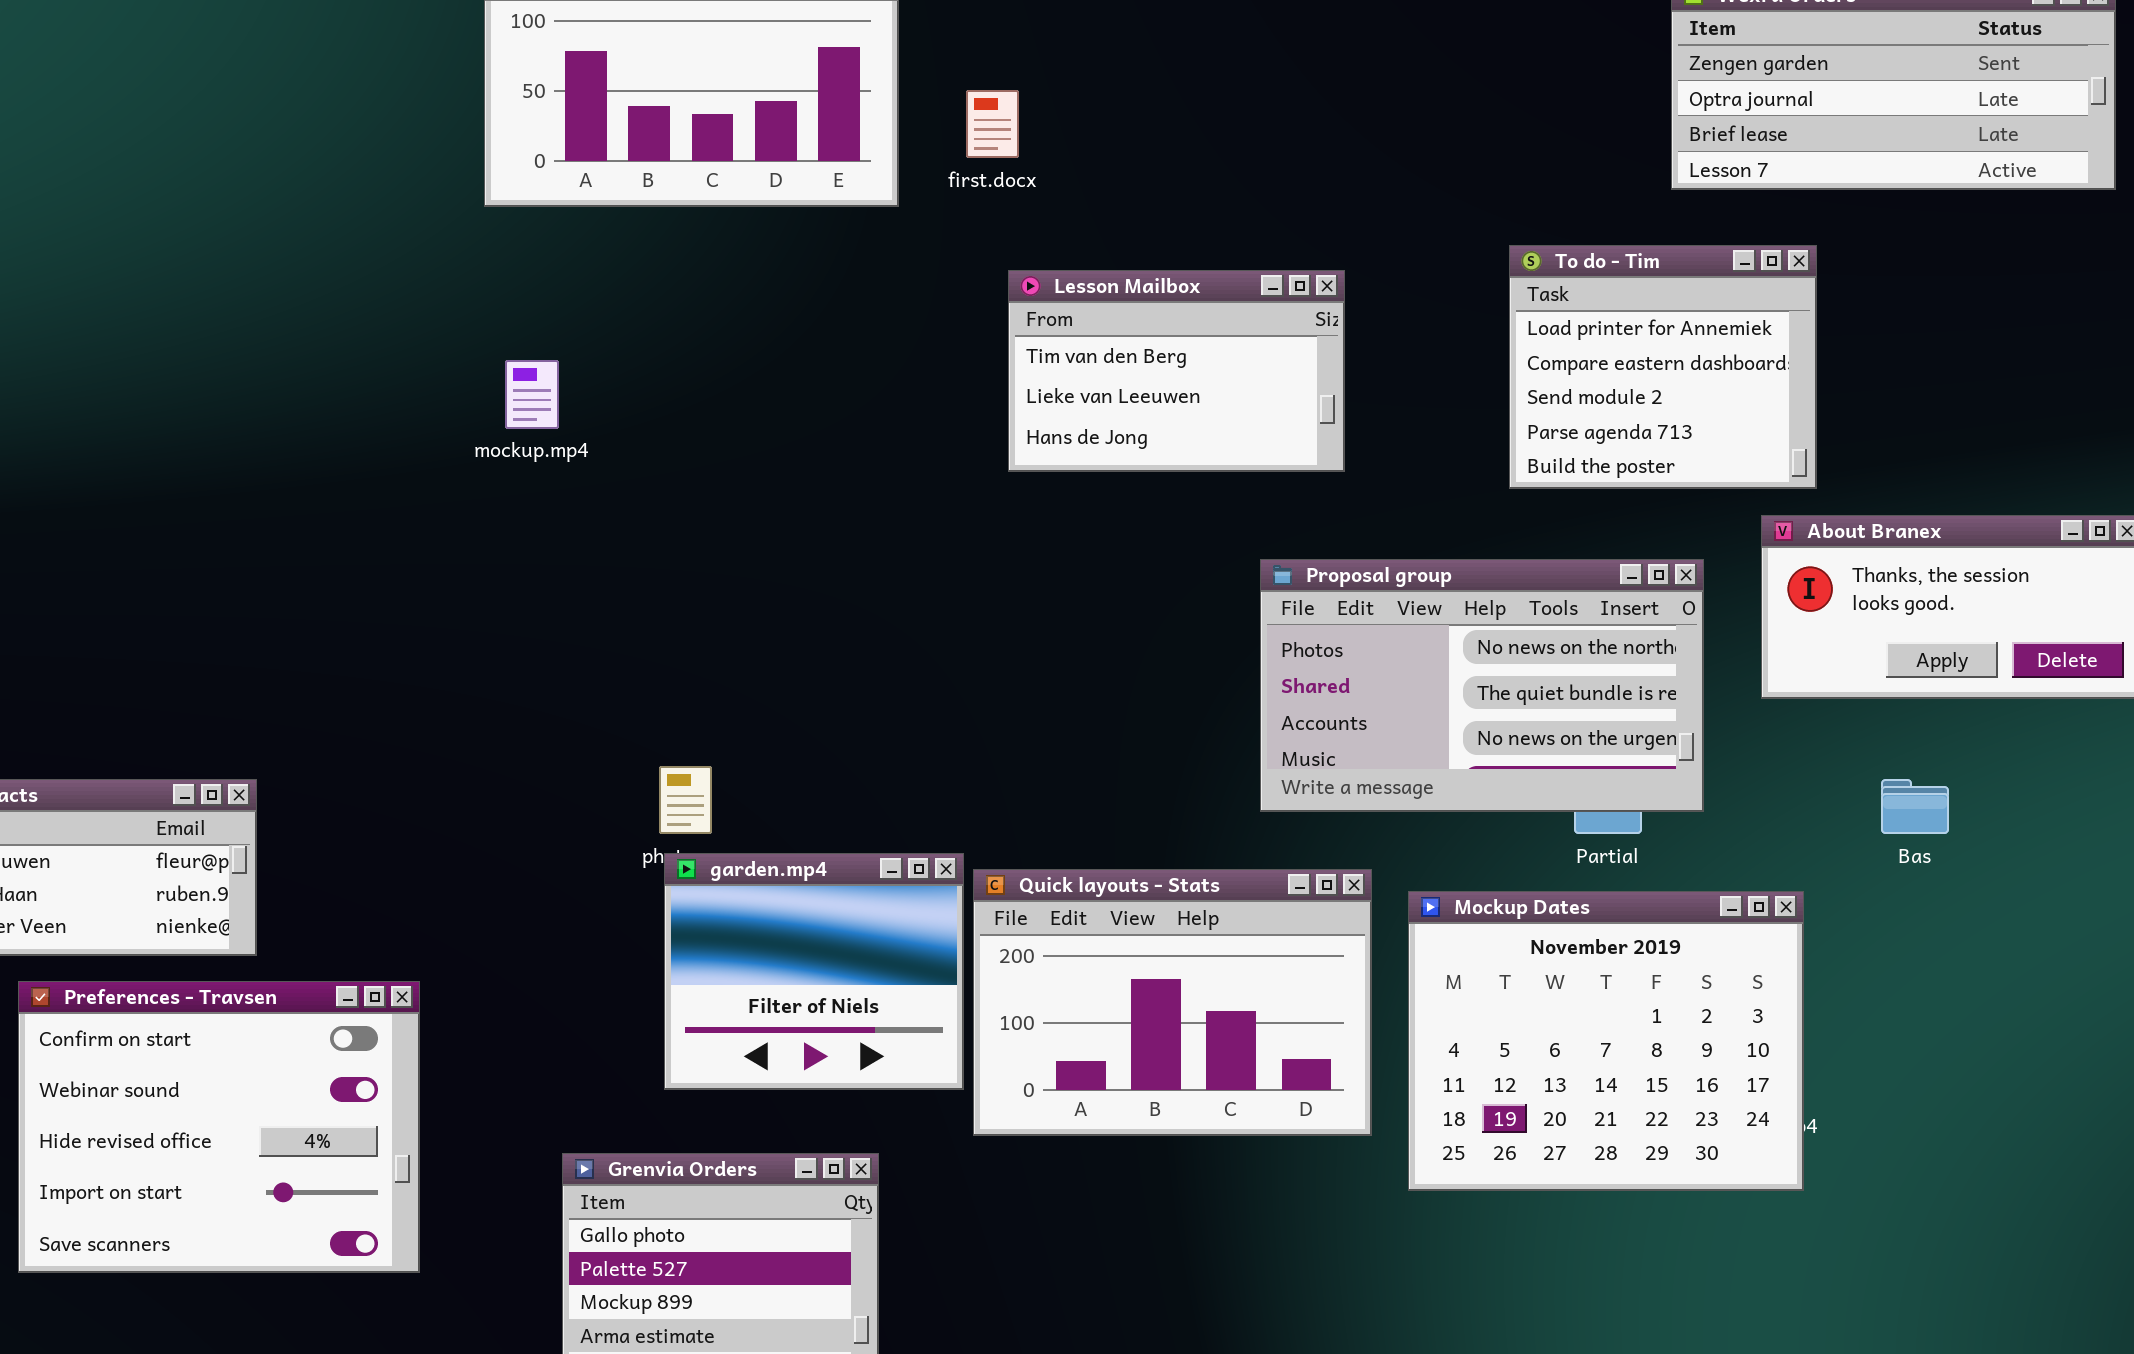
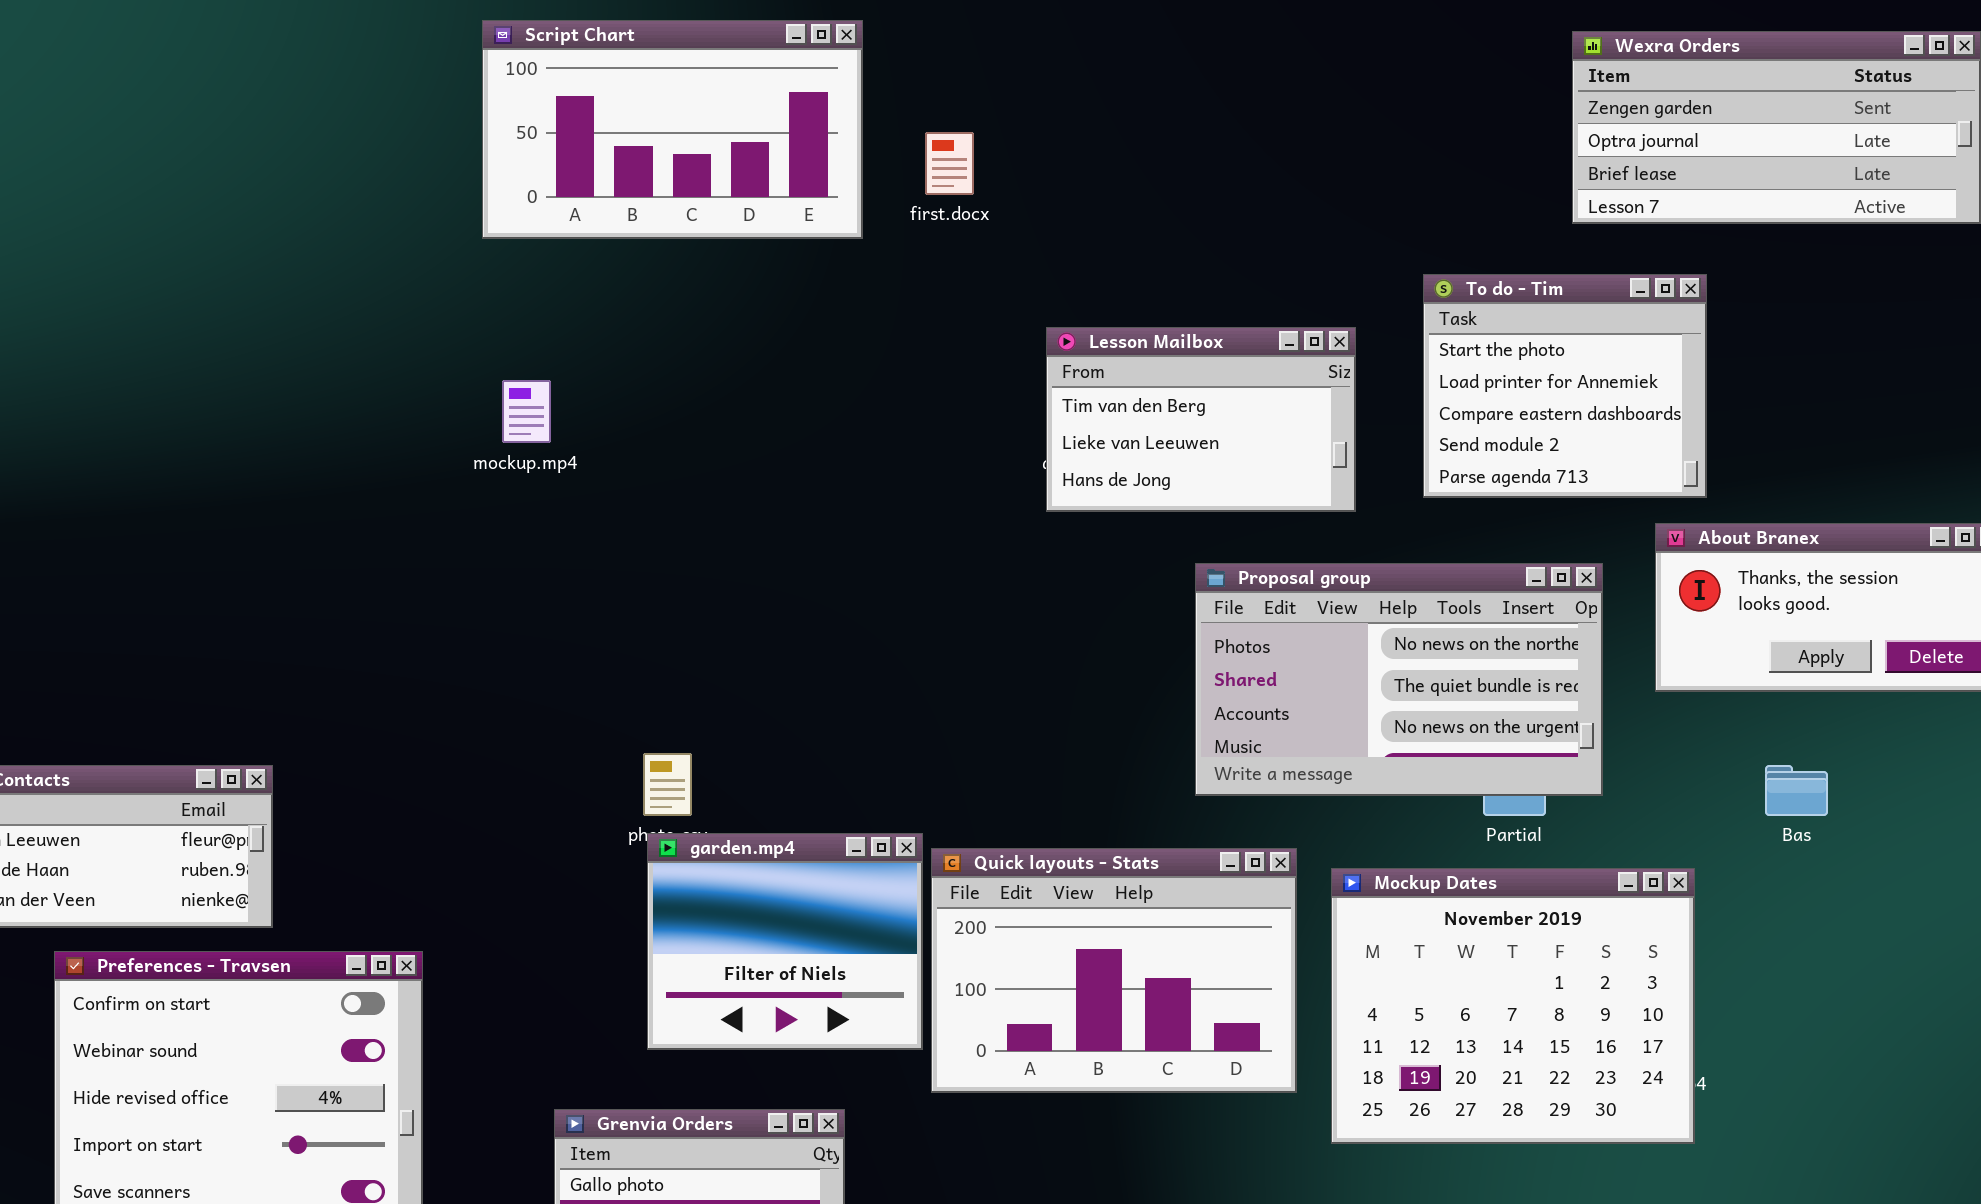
To do - Tim: [1509,245,1817,489] -> [1423,274,1707,498], scrolled up 1 row
Lesson Mailbox: [1008,270,1345,472] -> [1046,327,1356,512], moved

